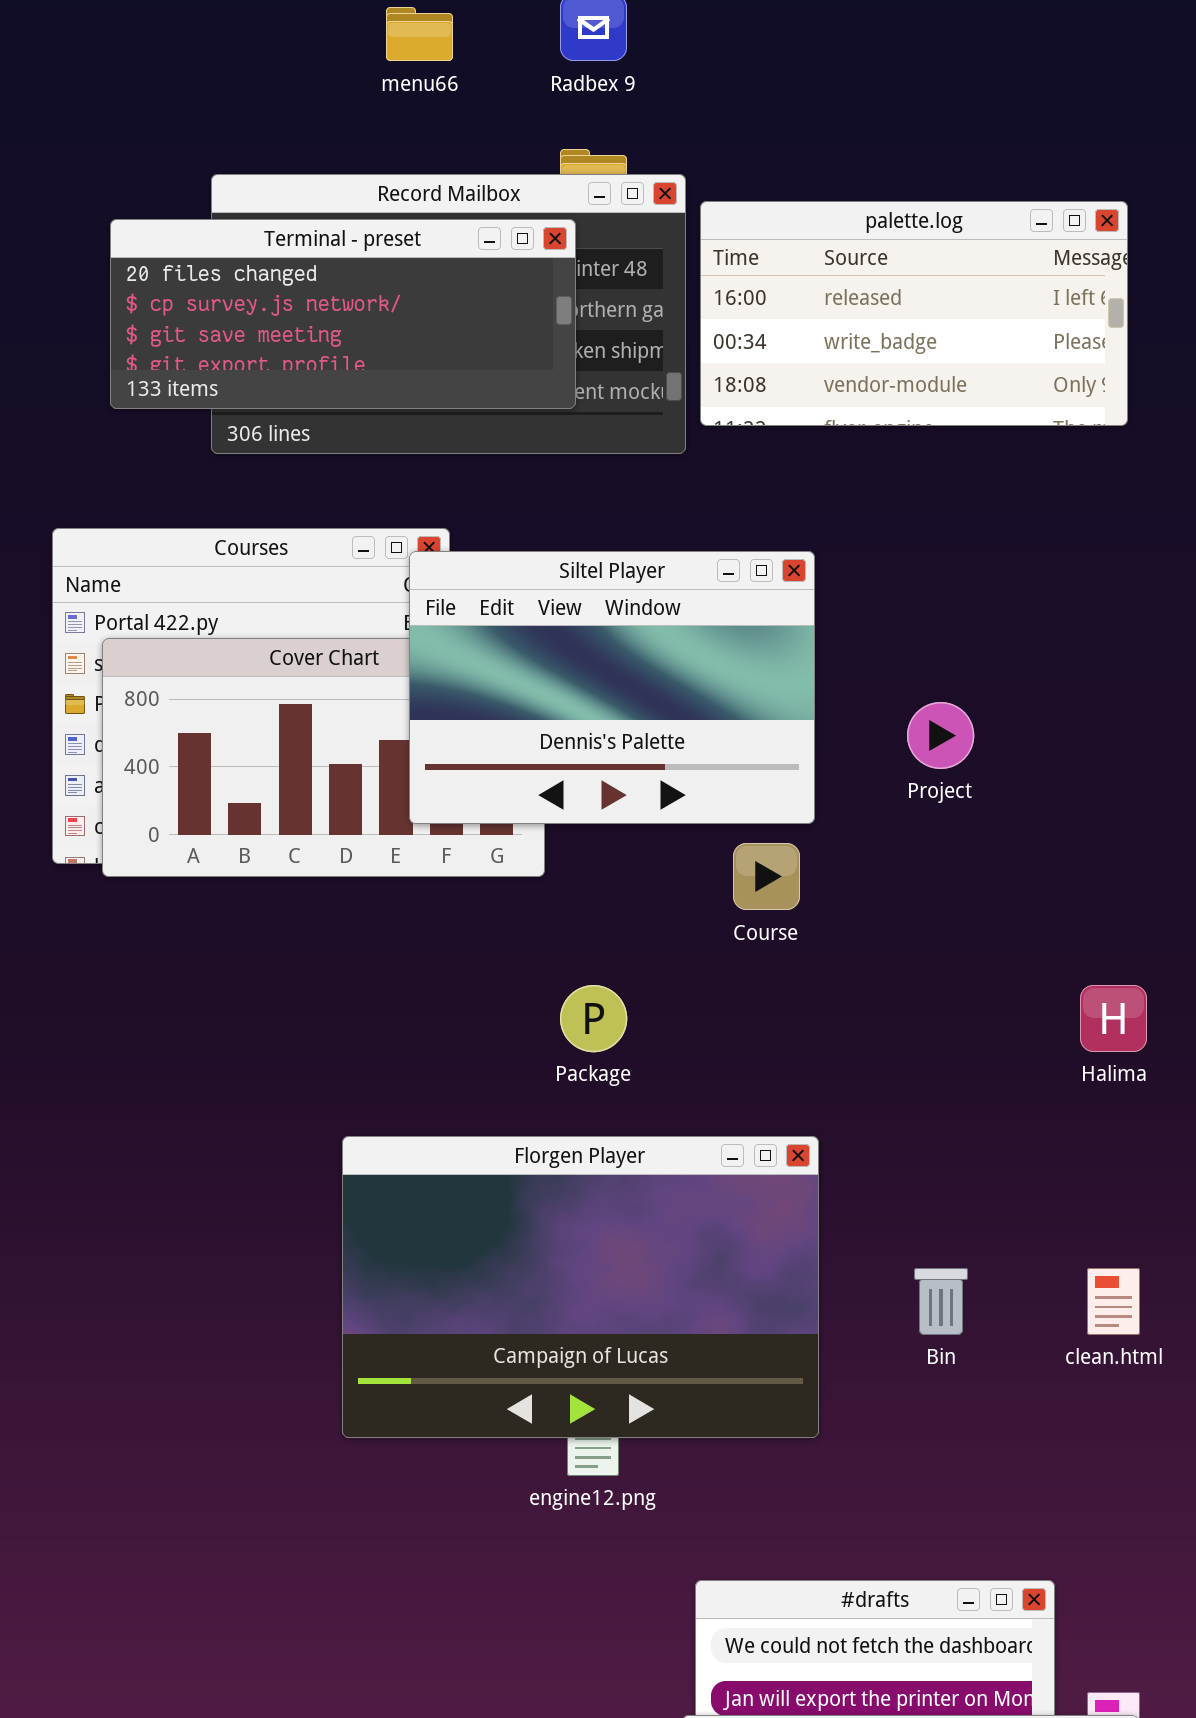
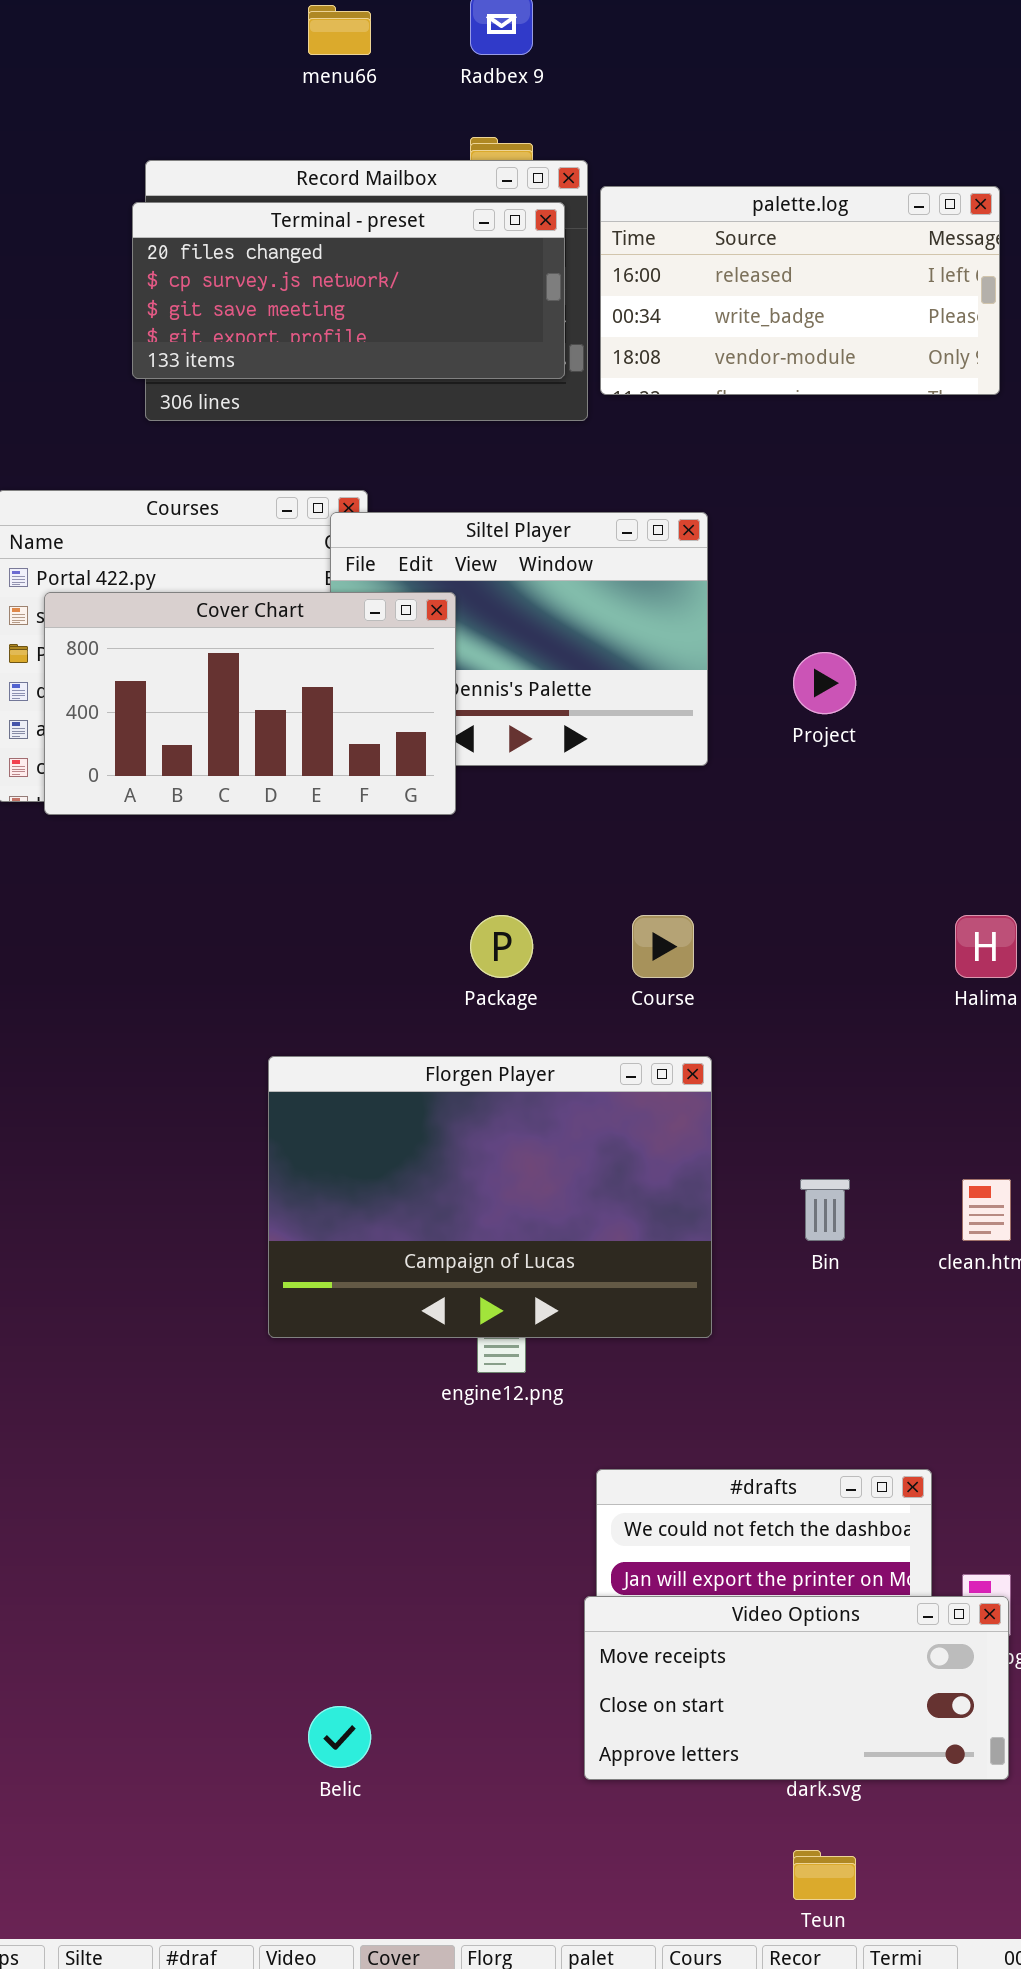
Terminal - preset: [110,219,576,409] -> [132,202,565,379], moved
Cover Chart: [102,638,545,877] -> [44,592,456,815], raised
Course: [733,843,800,910] -> [632,915,694,978], moved

